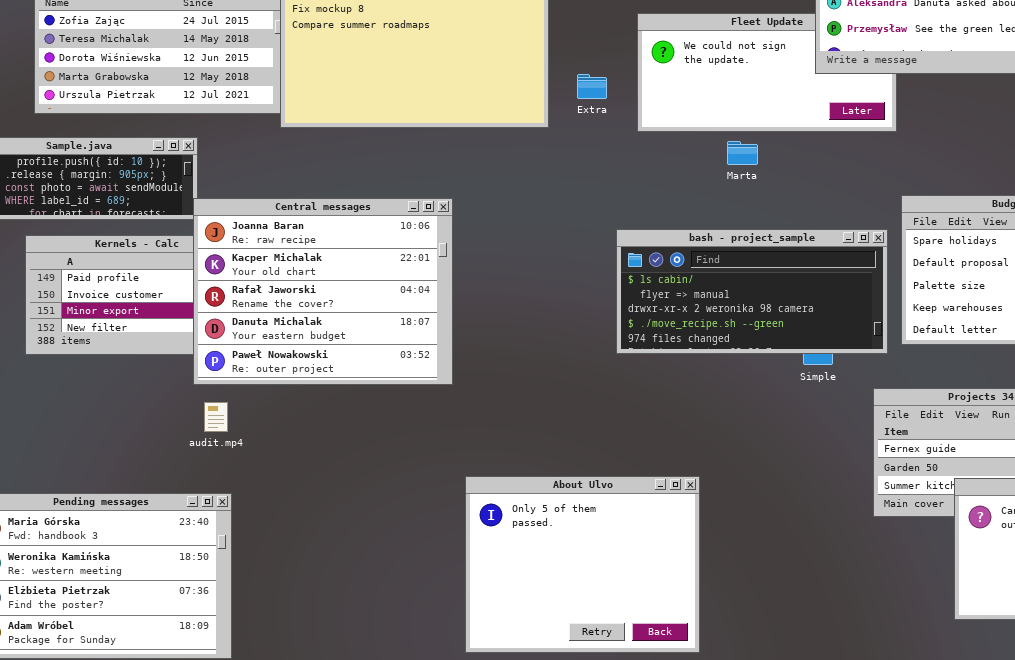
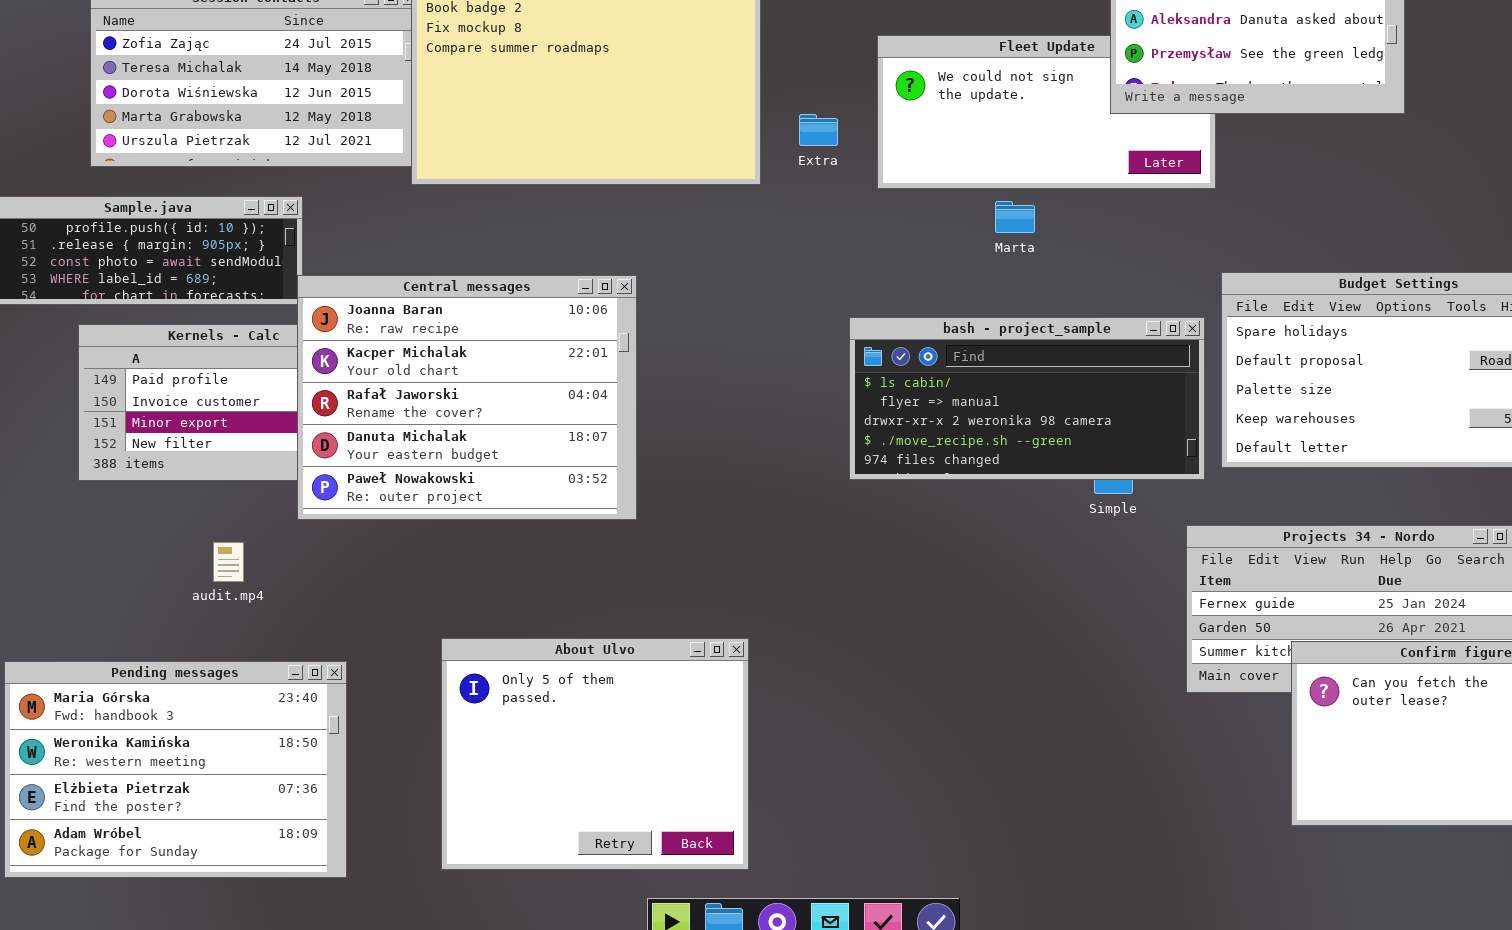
audit.mp4: [204,402,228,432] -> [213,542,244,582], moved
About Ulvo: [465,476,700,653] -> [441,638,749,870], moved

